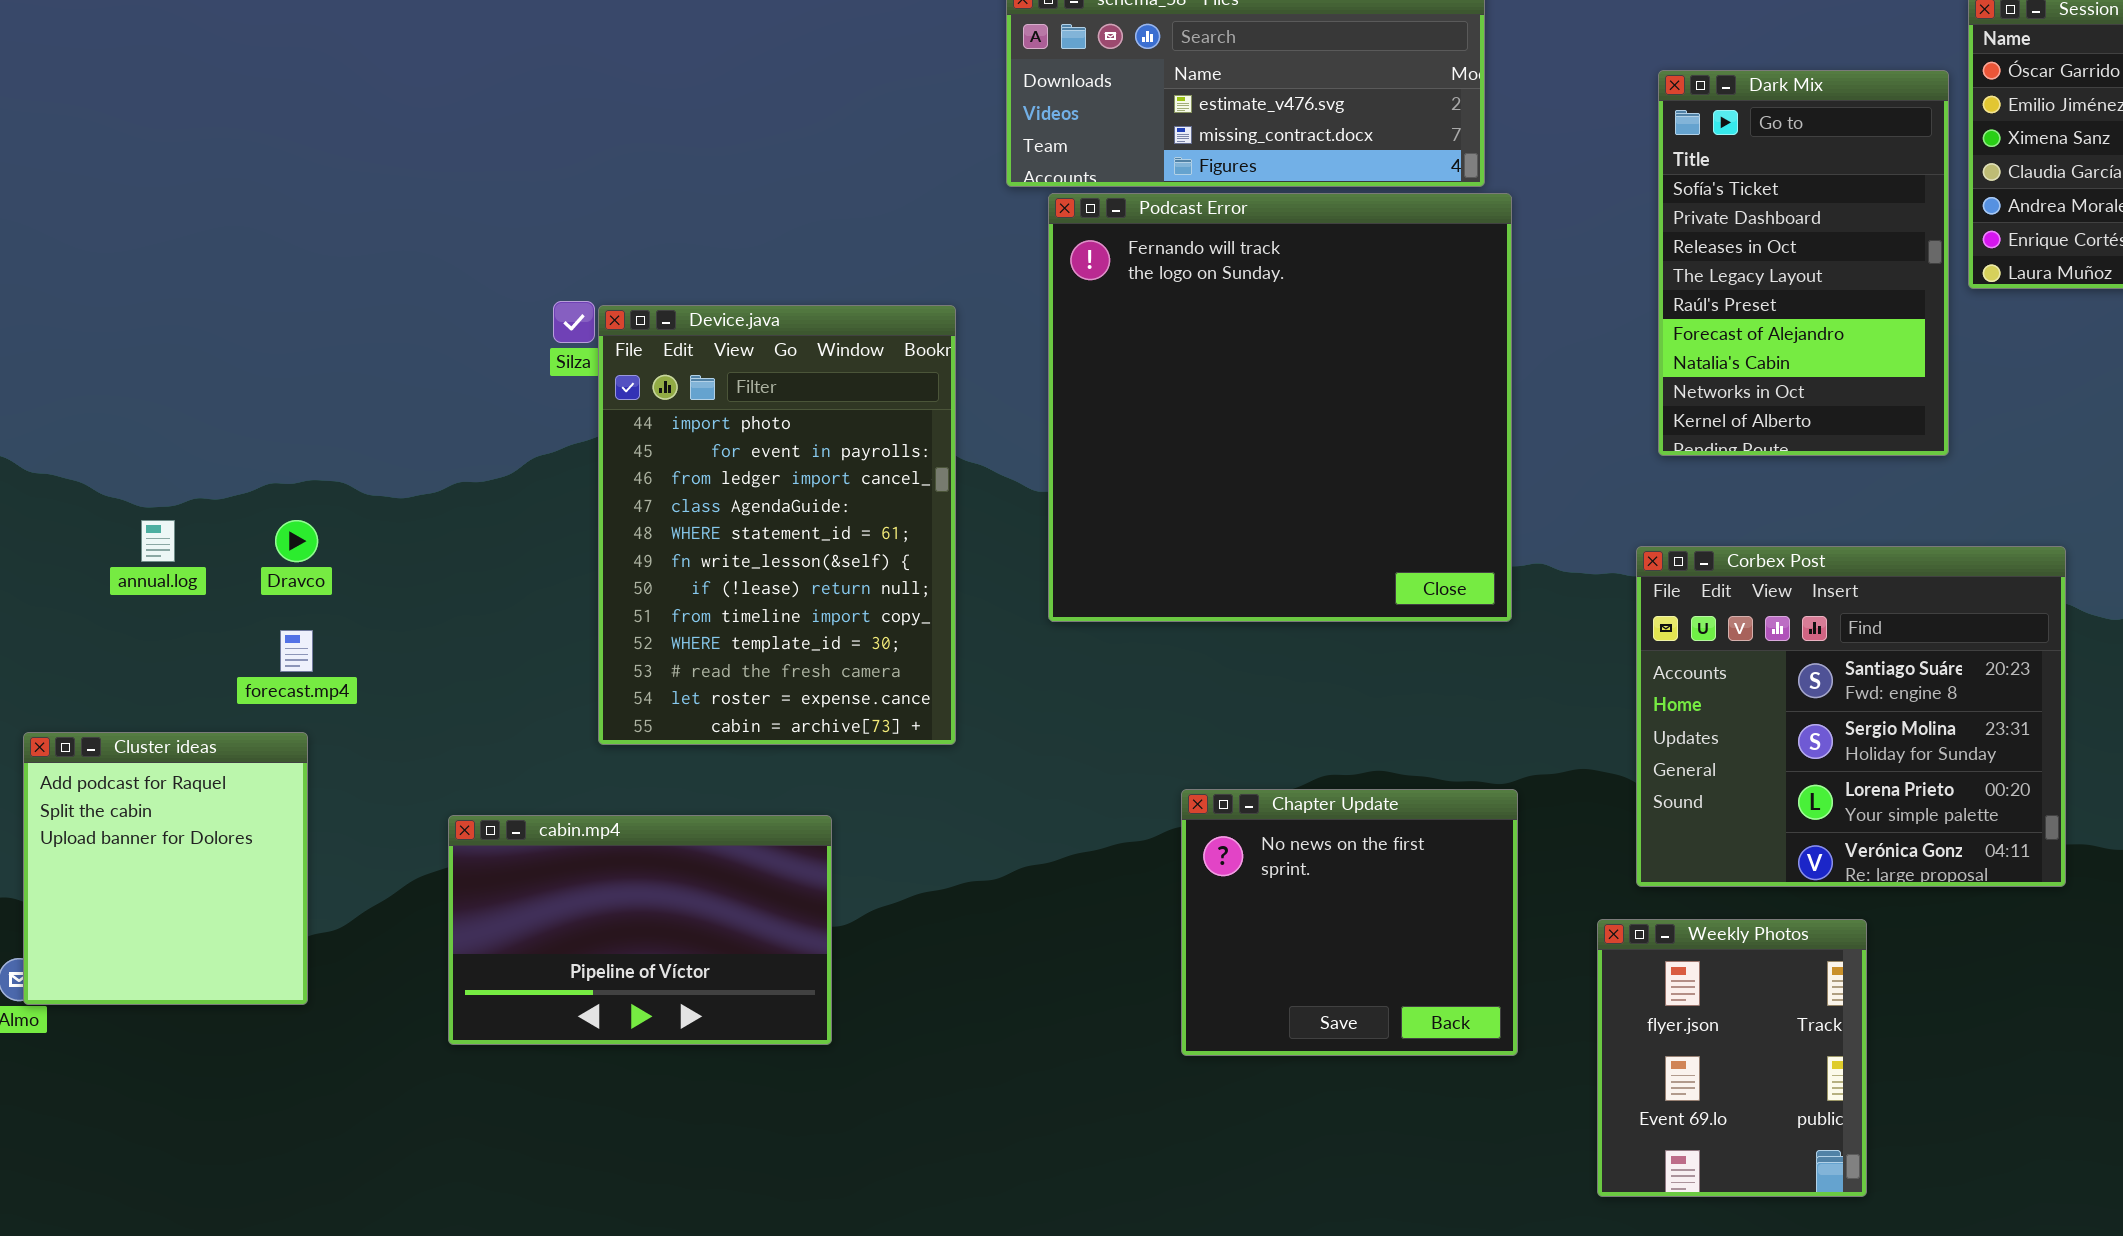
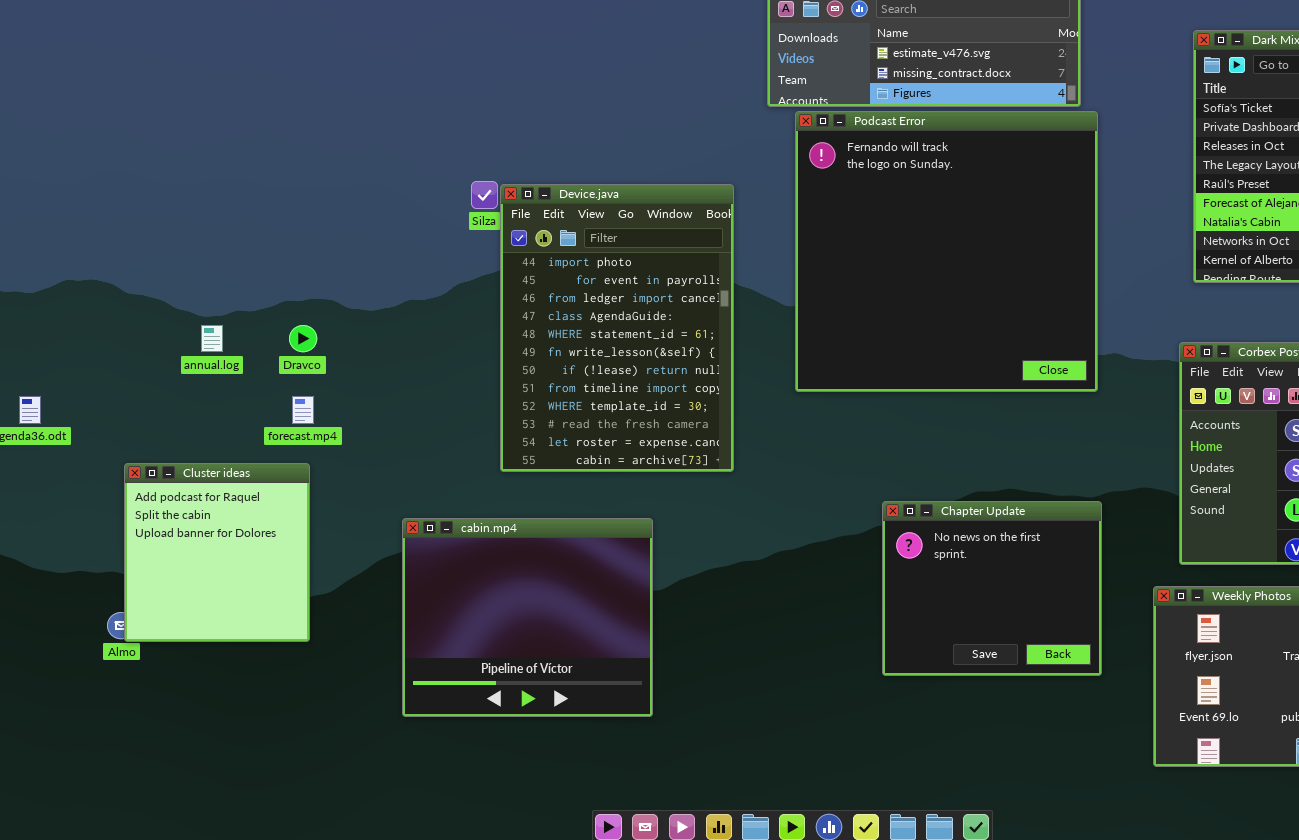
cabin.mp4: [448,815,832,1045] -> [402,518,653,717], resized

